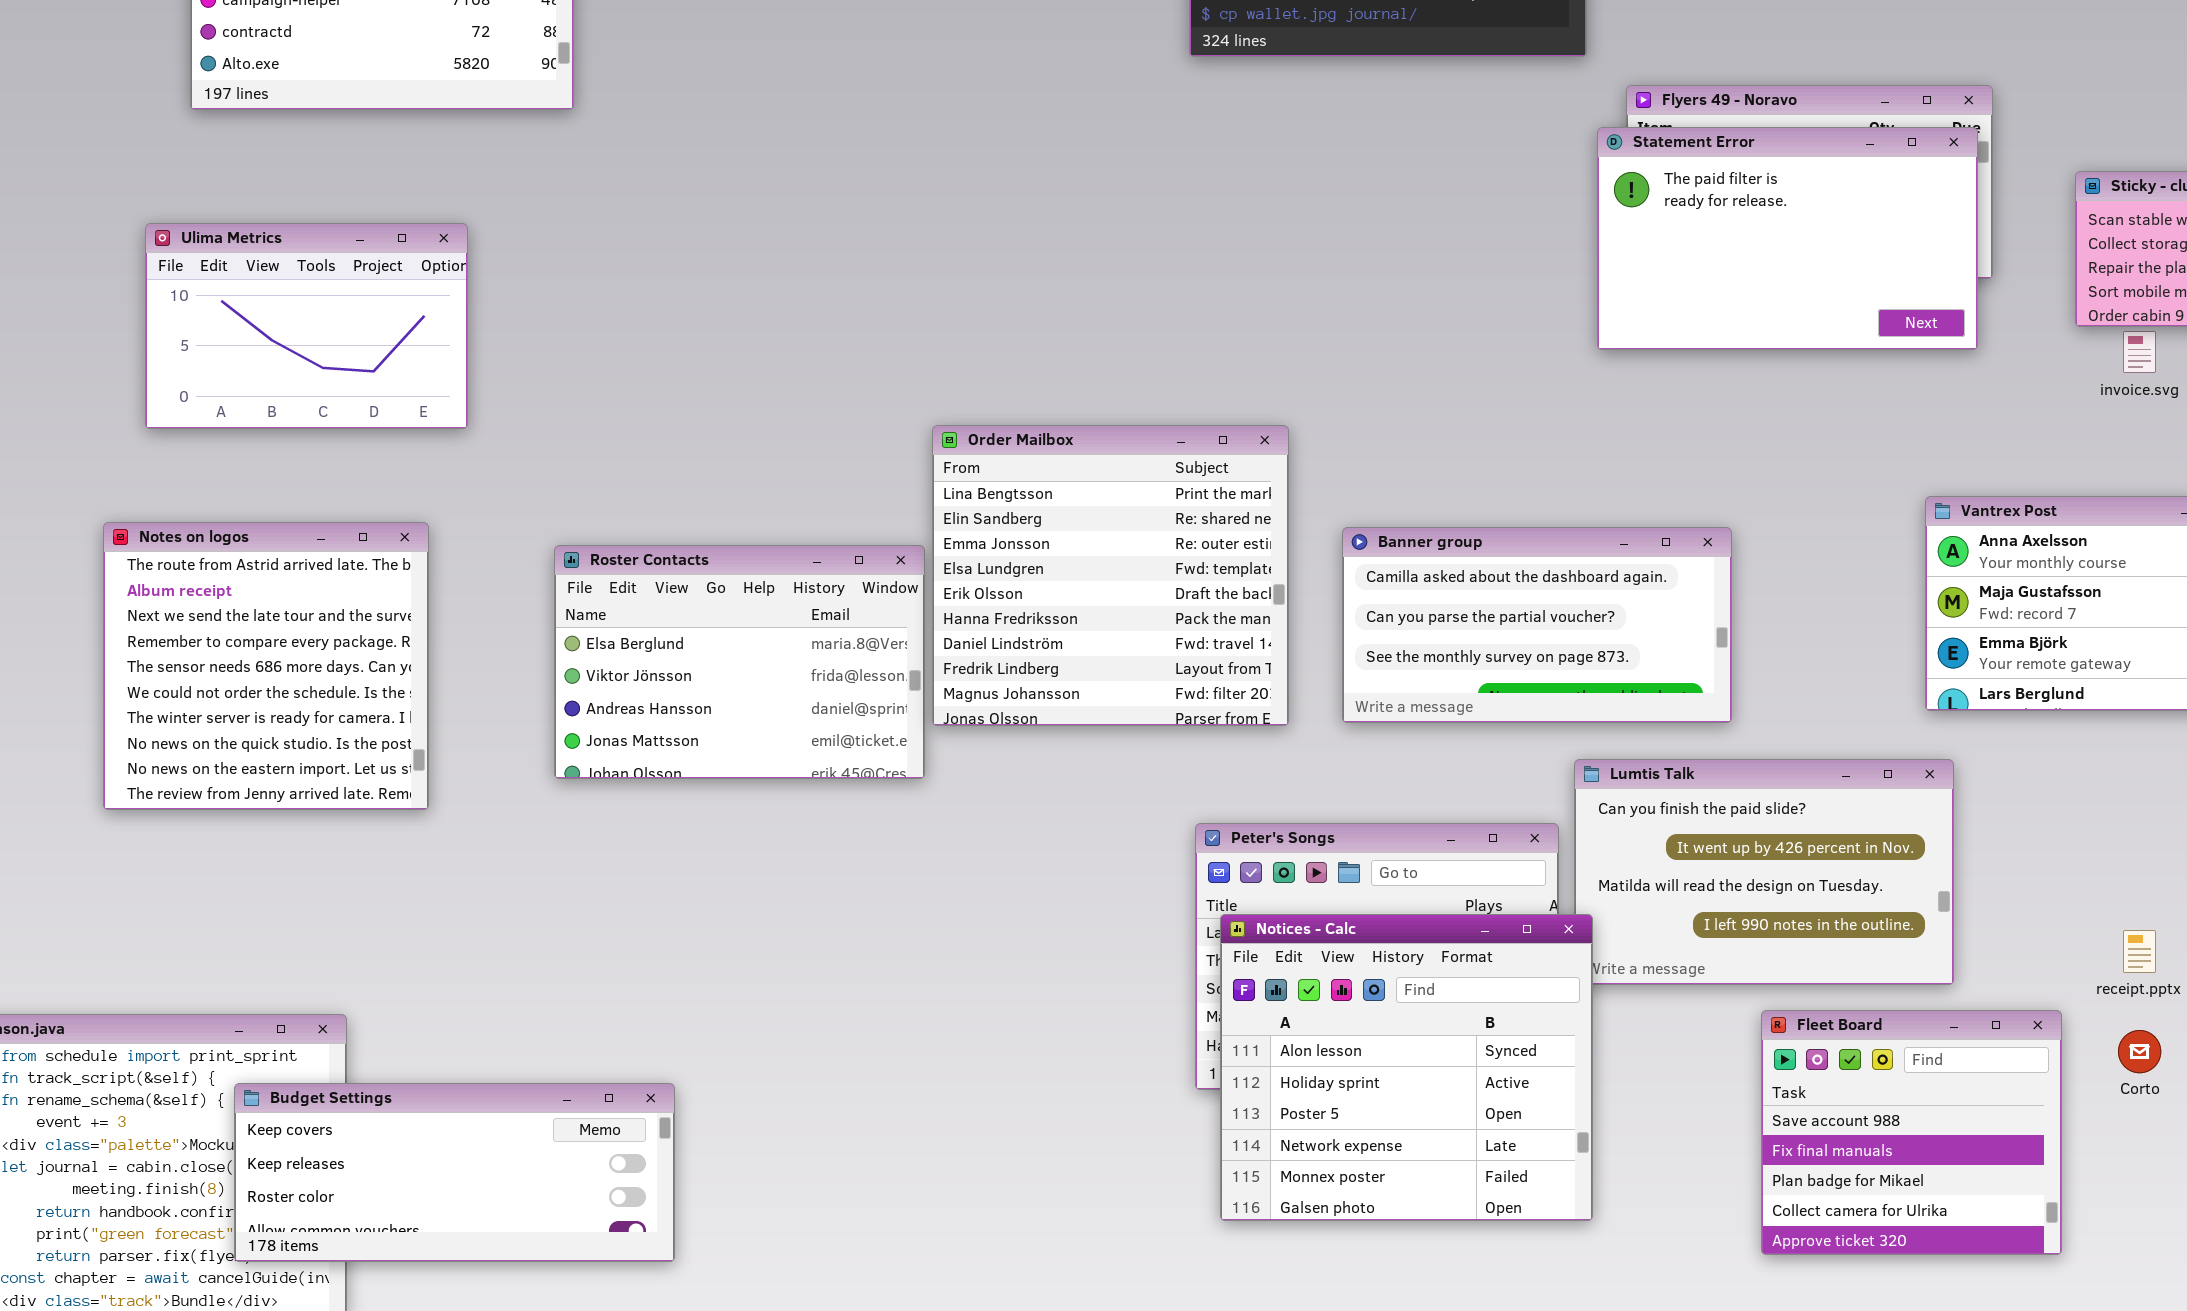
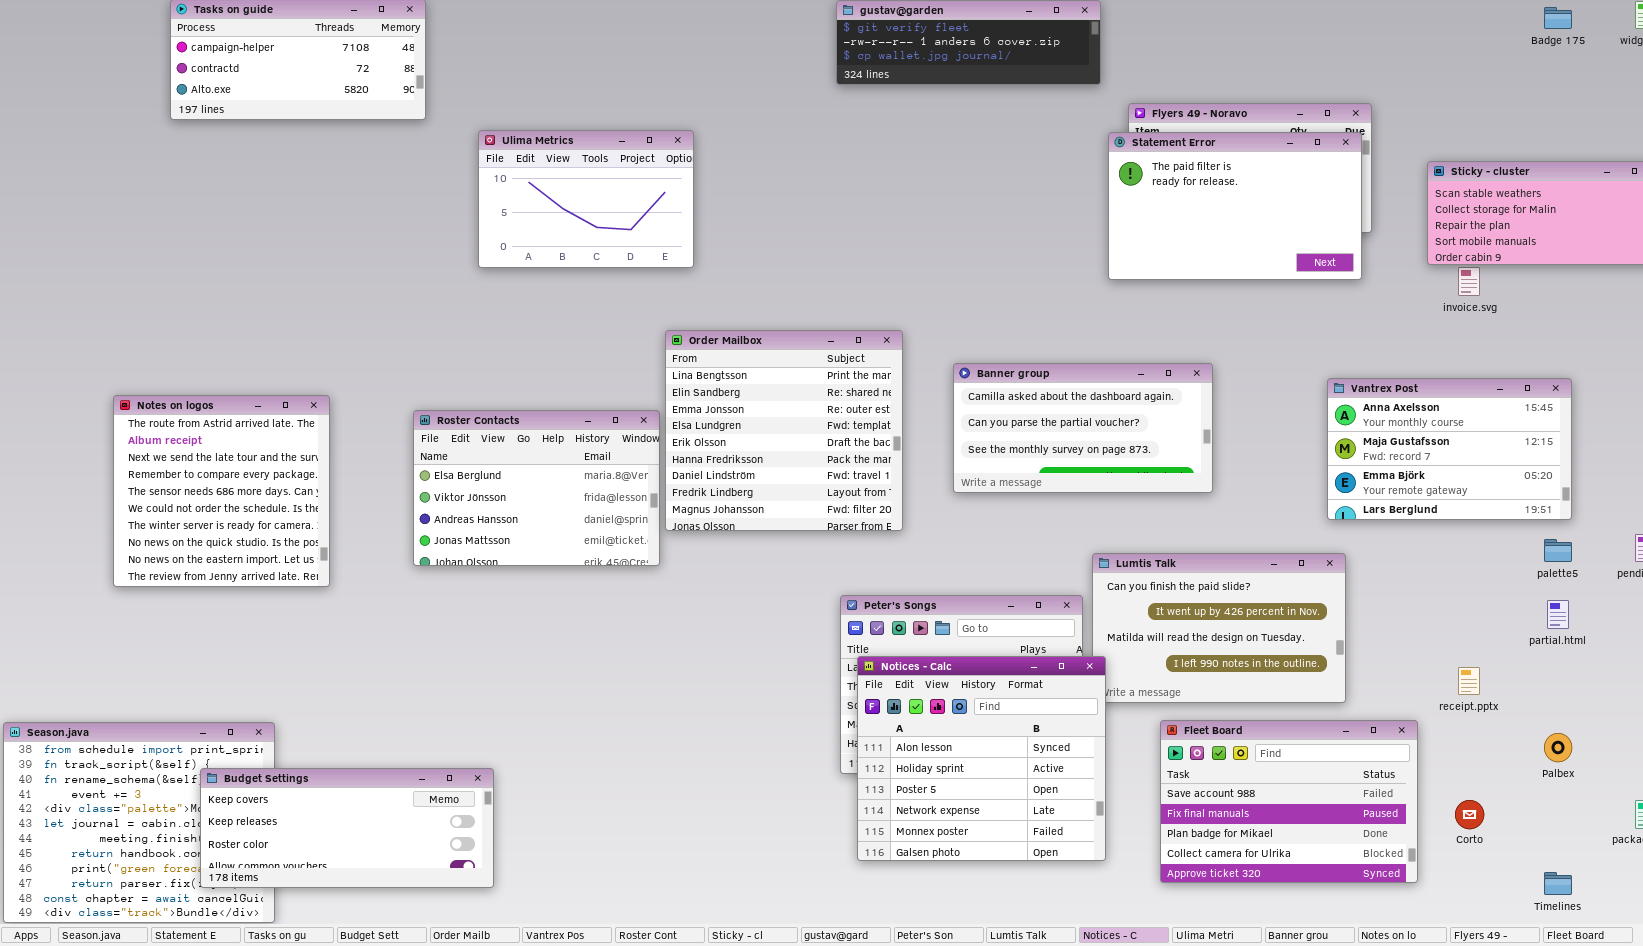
Ulima Metrics: [145,223,468,429] -> [478,130,694,268], moved
Banner group: [1342,527,1732,723] -> [953,363,1213,493], moved
Fleet Board: [1761,1010,2062,1255] -> [1160,720,1418,883], resized
Corto: [2118,1030,2161,1073] -> [1455,800,1484,829], moved

